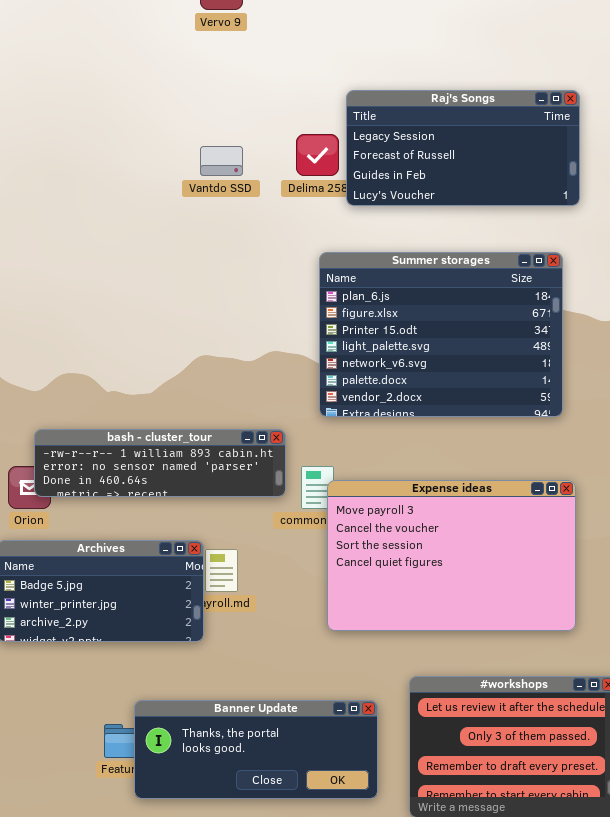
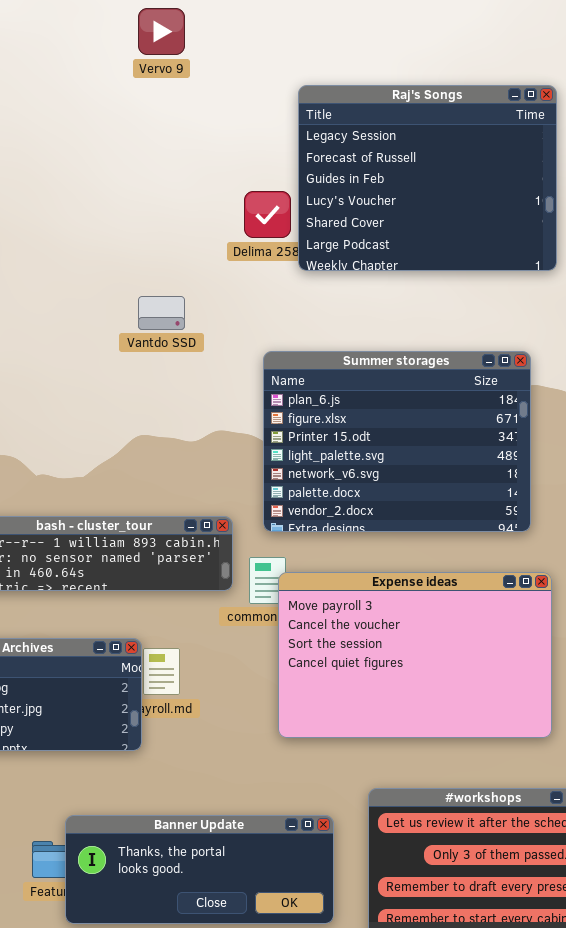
Raj's Songs: [346,90,580,206] -> [298,85,557,271], resized
Vantdo SSD: [200,146,243,176] -> [138,296,185,330], moved
Summer storages: [319,252,563,417] -> [263,351,531,532], moved

